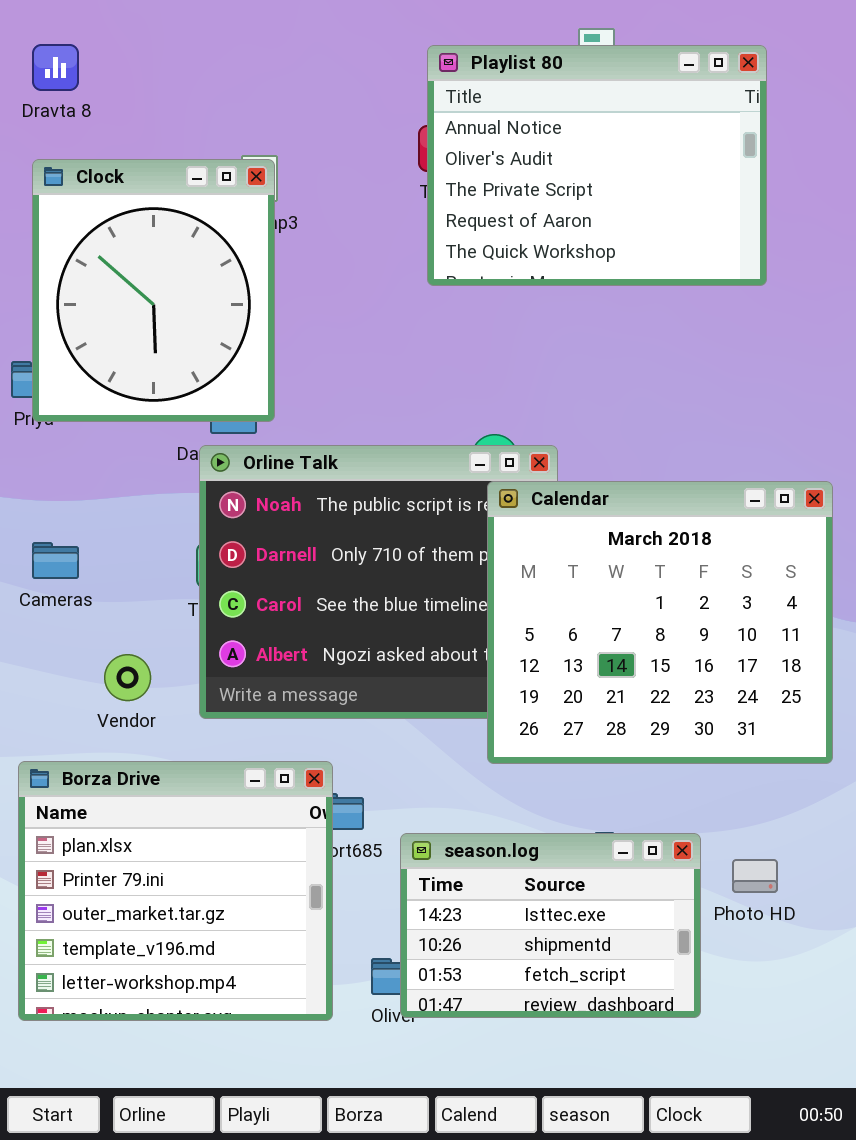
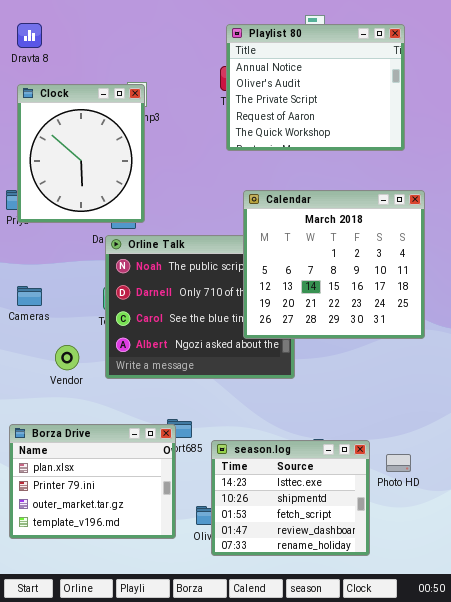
Calendar: [487,481,833,764] -> [243,190,425,339], moved
Borza Drive: [18,761,333,1021] -> [9,424,176,539], resized
season.log: [400,833,701,1018] -> [211,440,370,556], resized

